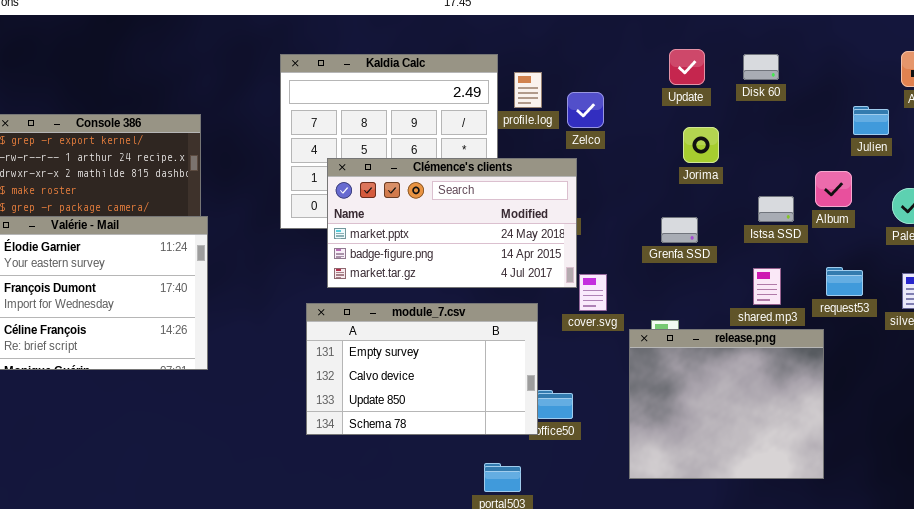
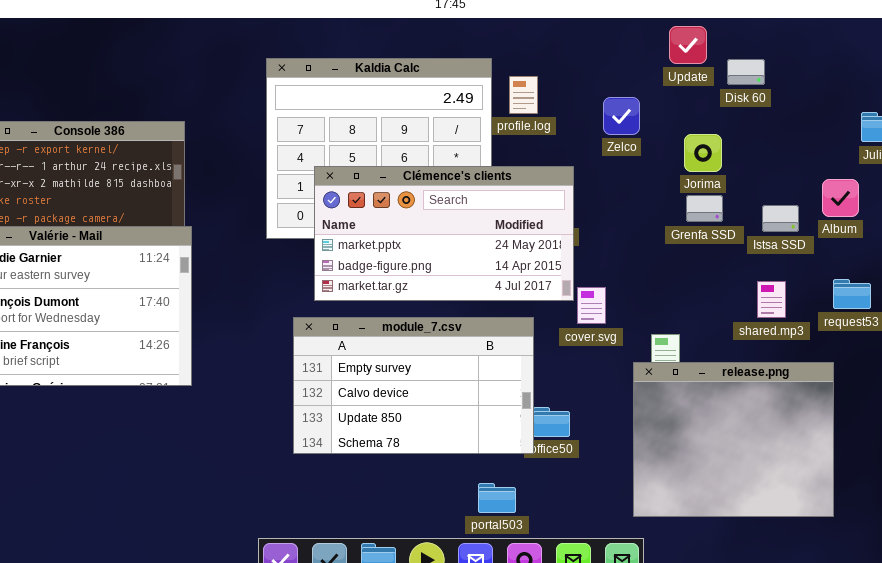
Update: [669,49,705,85] -> [669,26,707,64], moved
Disk 60: [743,54,779,80] -> [727,59,765,85], moved
Zelco: [567,92,604,128] -> [603,97,640,135], moved
Grenfa SSD: [661,217,698,243] -> [686,195,723,222], moved
release.png: [629,329,824,479] -> [633,362,834,517], moved

